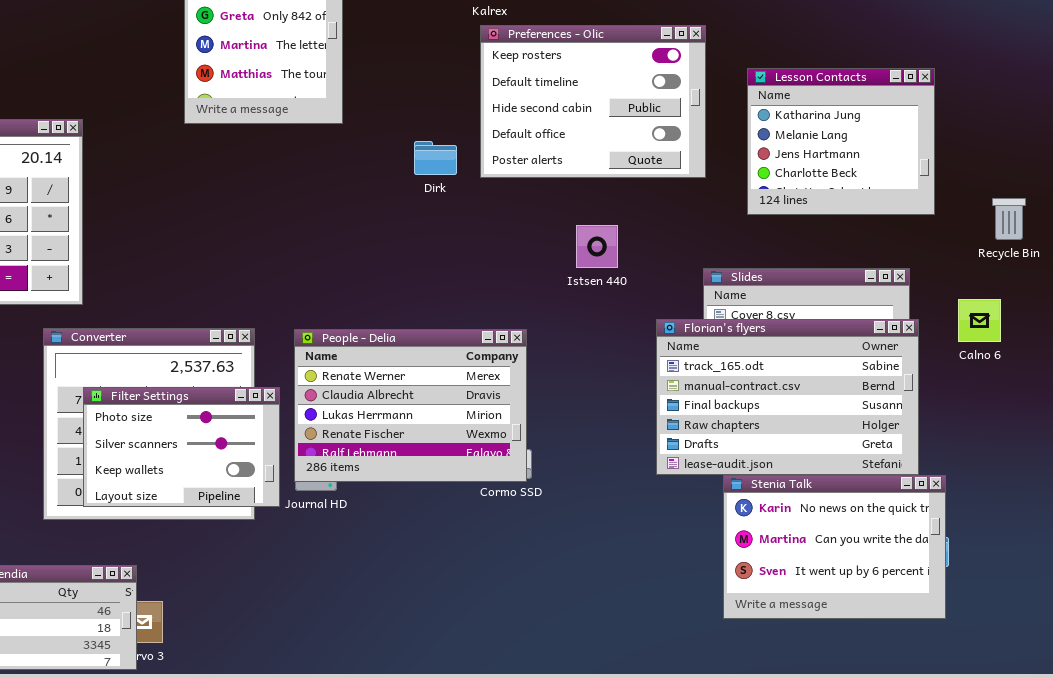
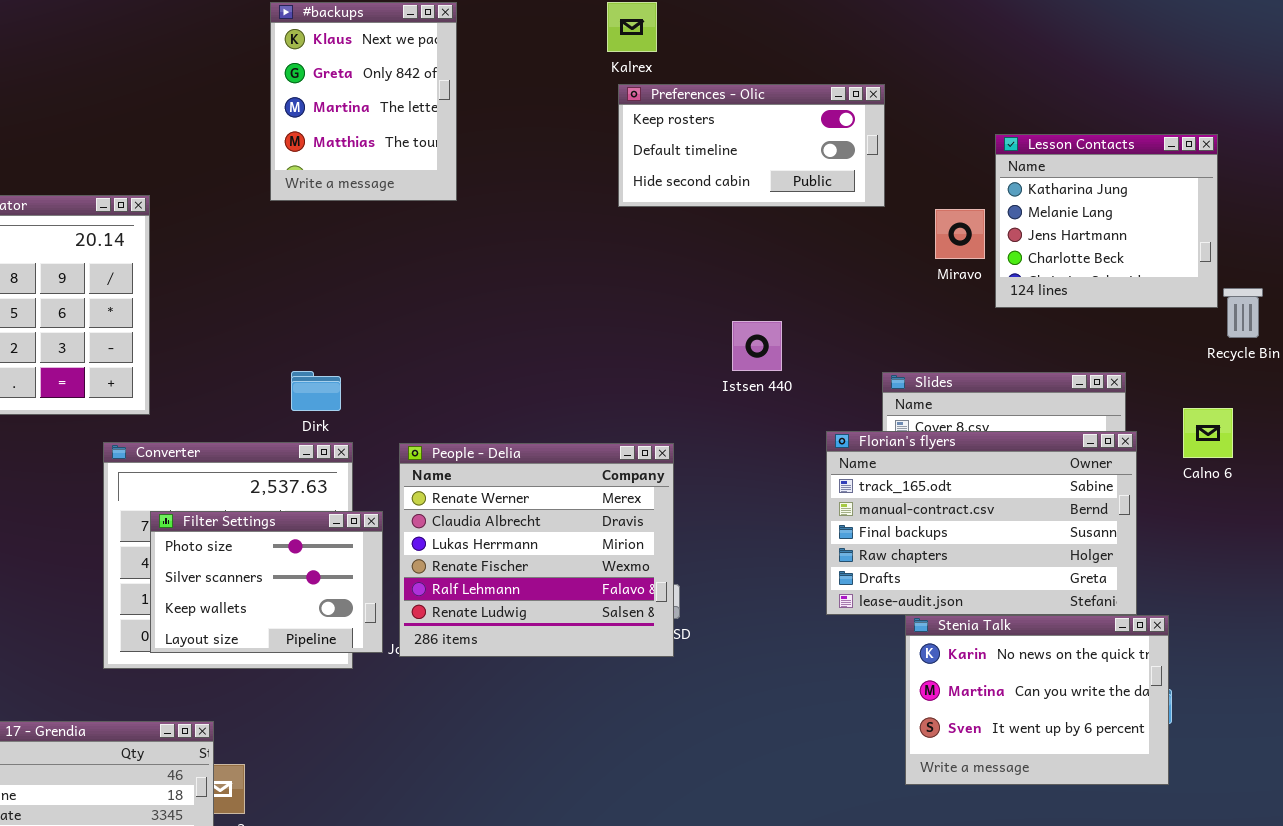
Preferences - Olic: [480,25,706,178] -> [618,84,885,207], resized
Lesson Contacts: [747,68,935,215] -> [995,134,1218,308], moved
Dirk: [414,141,457,175] -> [291,371,341,411], moved
People - Delia: [294,329,527,482] -> [399,443,674,657], resized

